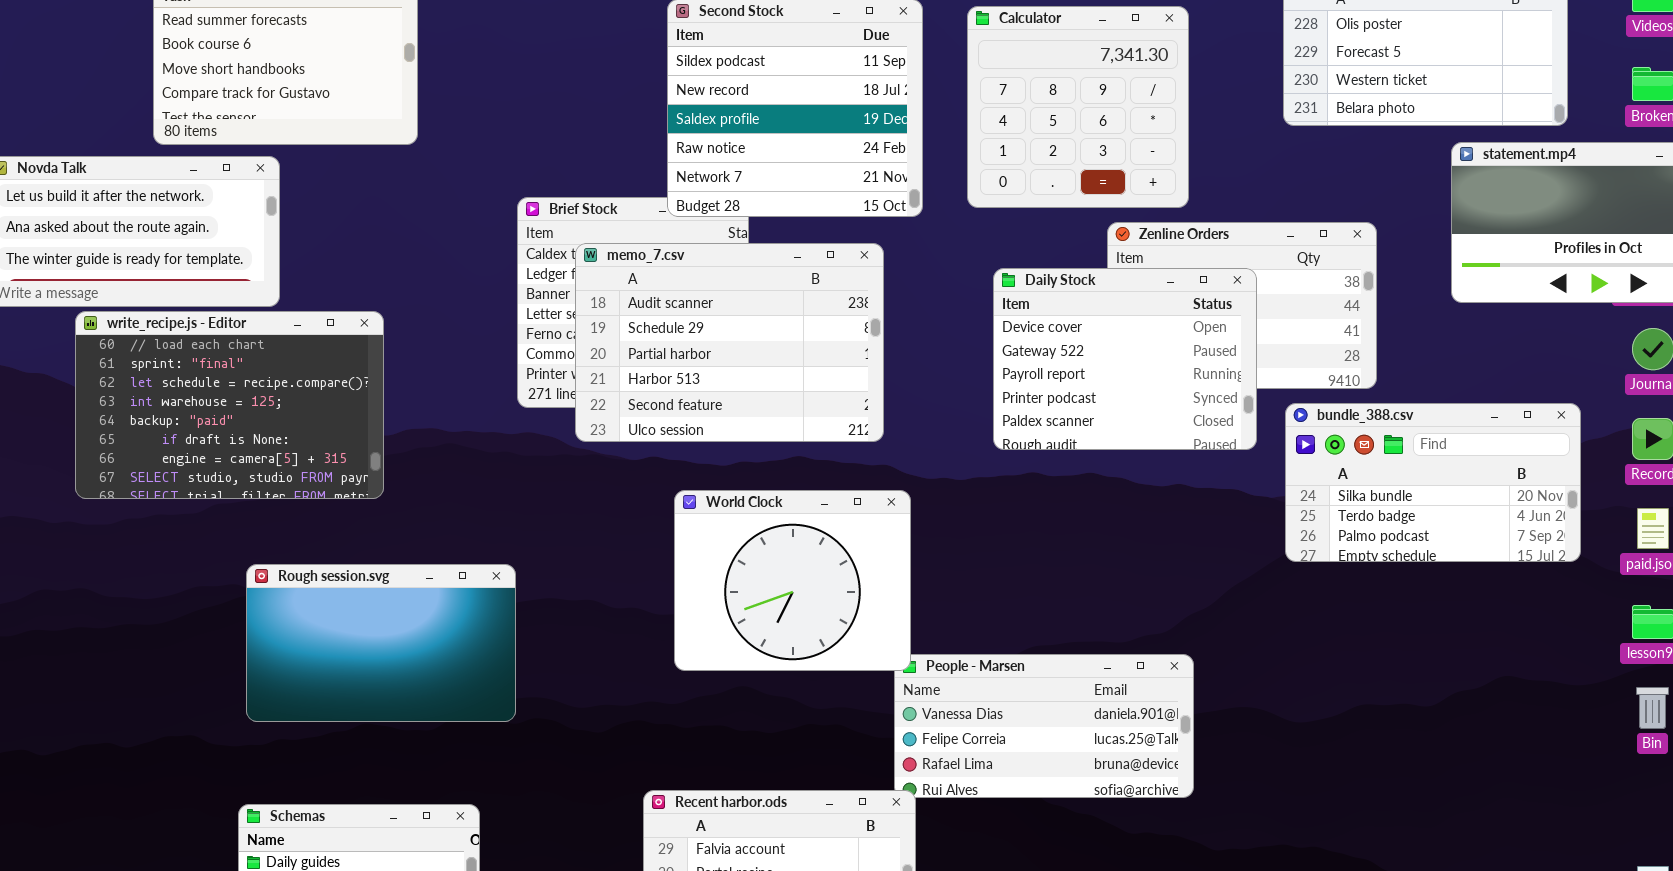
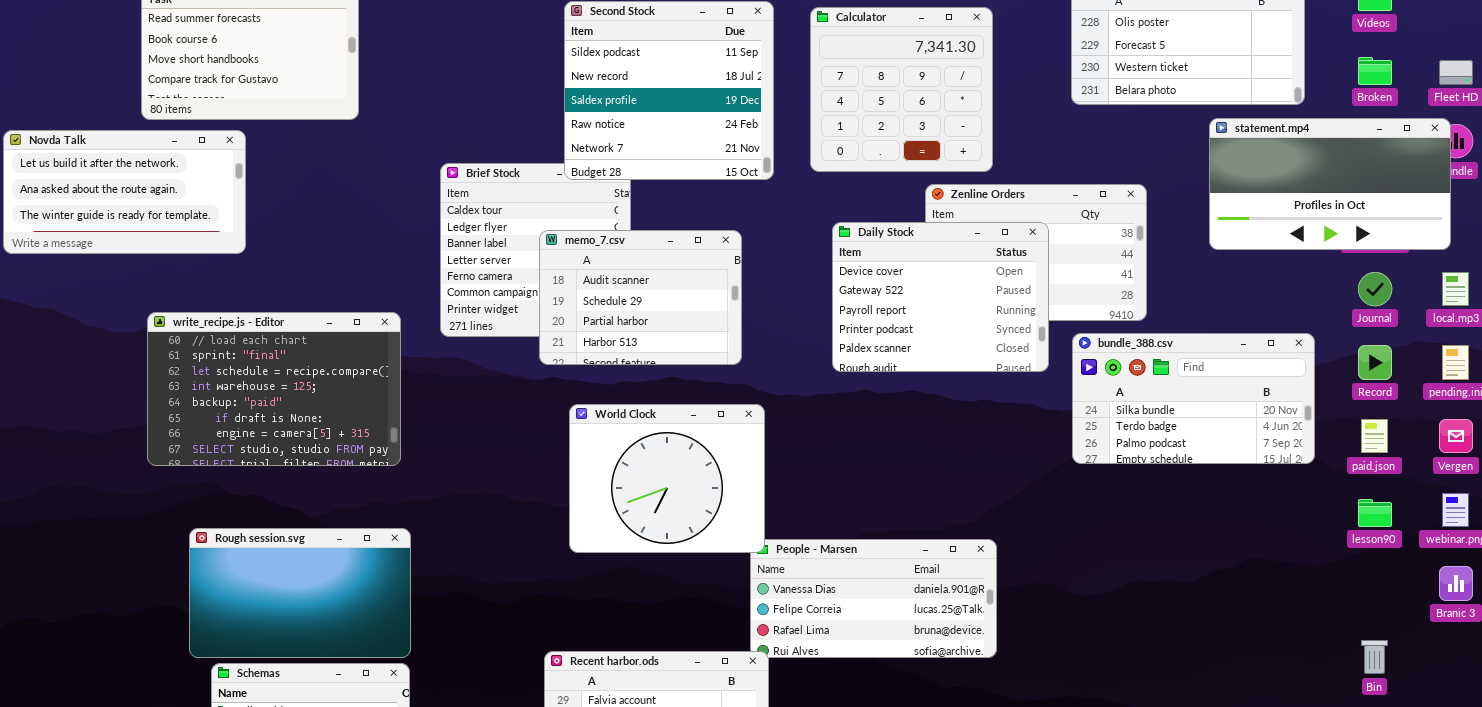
memo_7.csv: [575,243,884,442] -> [539,230,742,365], resized
write_recipe.js - Editor: [75,311,384,499] -> [147,312,401,466], moved
Rough session.svg: [246,564,516,722] -> [189,528,411,658], moved
Bin: [1636,687,1669,729] -> [1361,640,1388,674], moved

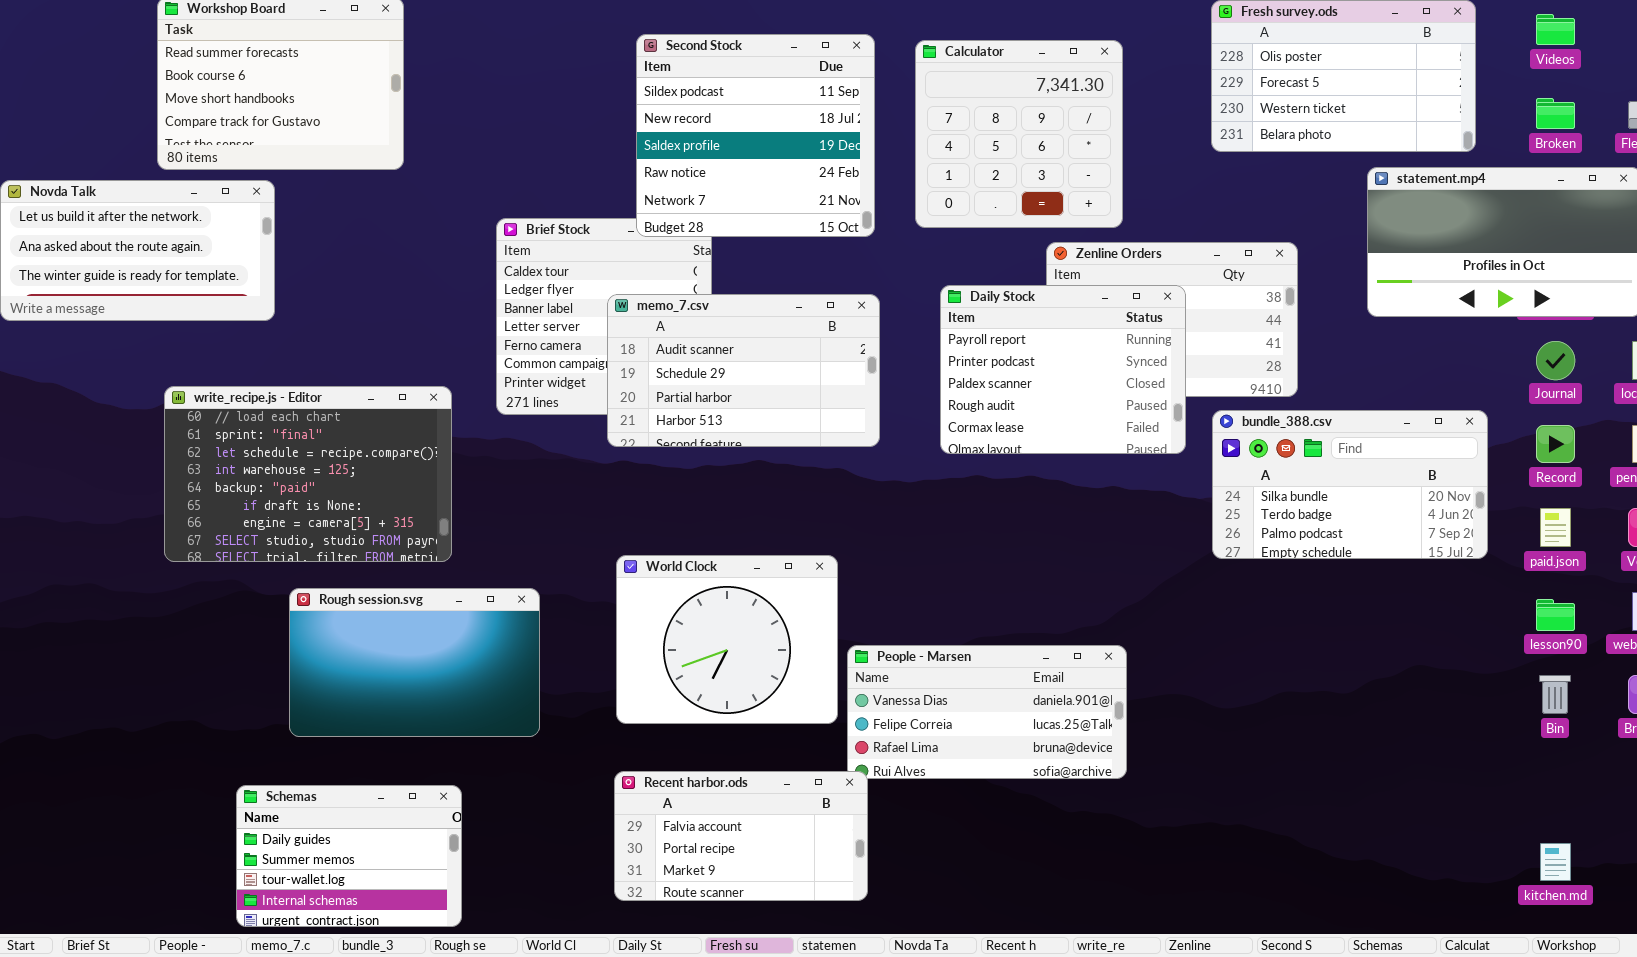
Daily Stock: [832,222,1049,372] -> [940,285,1186,454], scrolled down 2 rows
memo_7.csv: [539,230,742,365] -> [607,294,880,447], resized
World Clock: [569,404,765,553] -> [616,555,838,724], moved
Rough session.svg: [189,528,411,658] -> [289,588,540,737], moved
Bin: [1361,640,1388,674] -> [1539,675,1571,714], moved

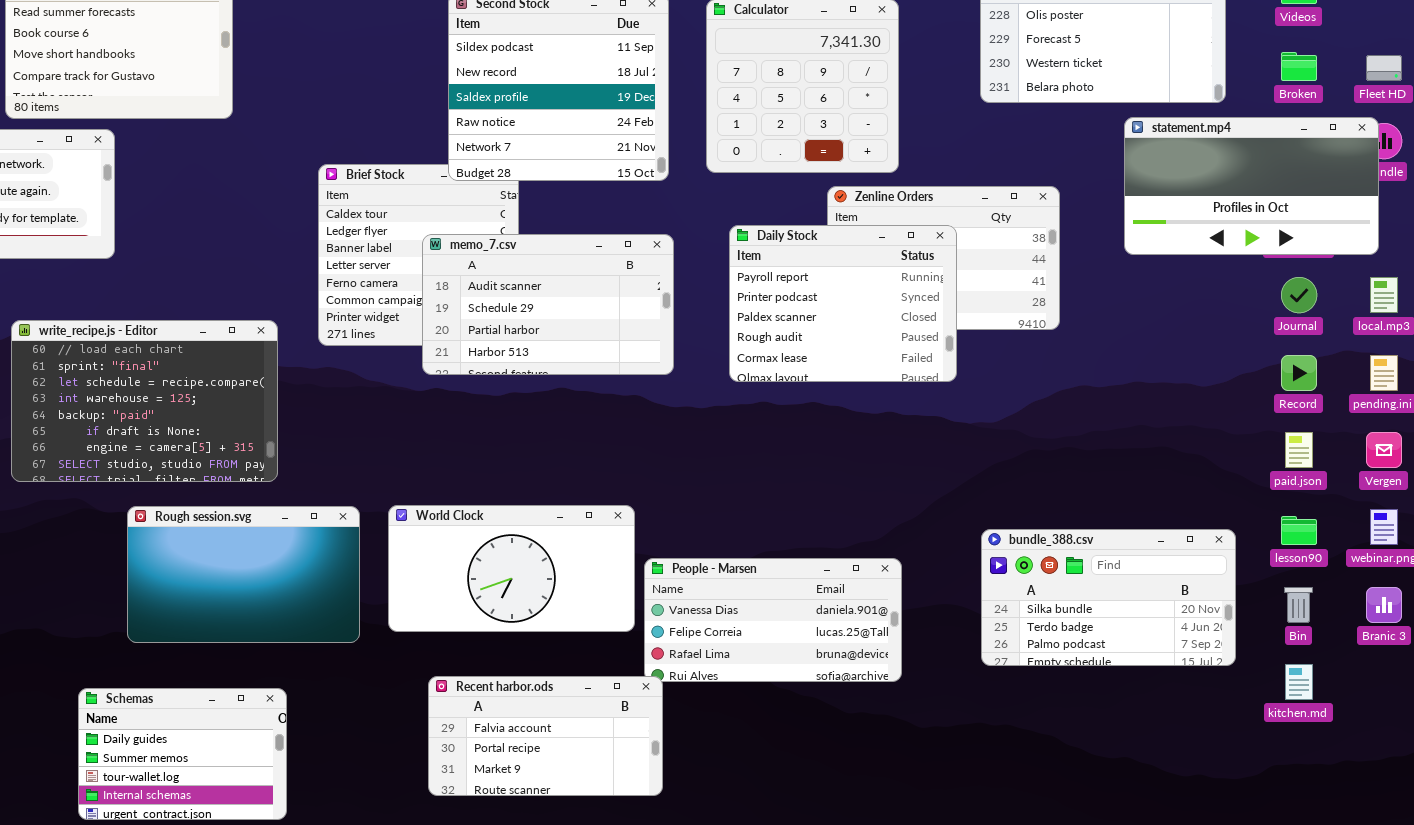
bundle_388.csv: [1212,410,1488,559] -> [981,529,1236,666], moved
World Clock: [616,555,838,724] -> [388,505,635,632], resized
kitchen.md: [1540,843,1571,881] -> [1285,664,1313,700], moved

